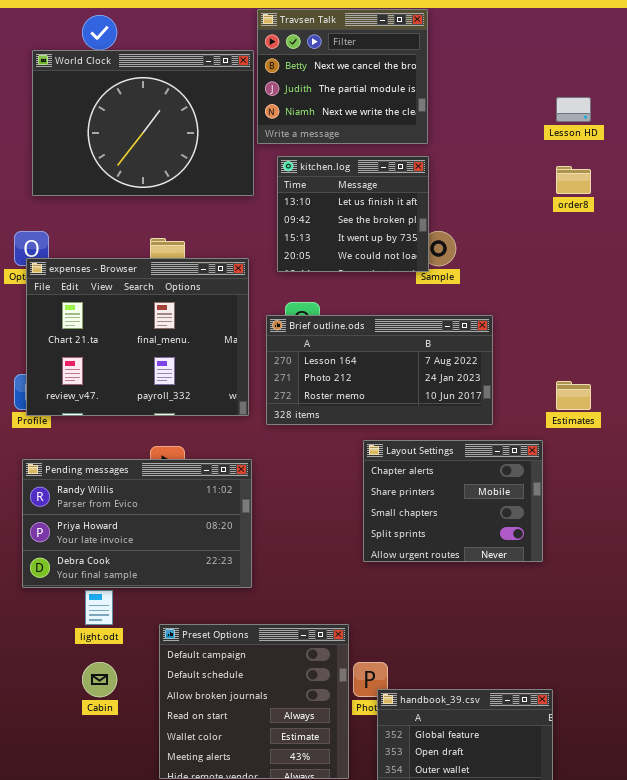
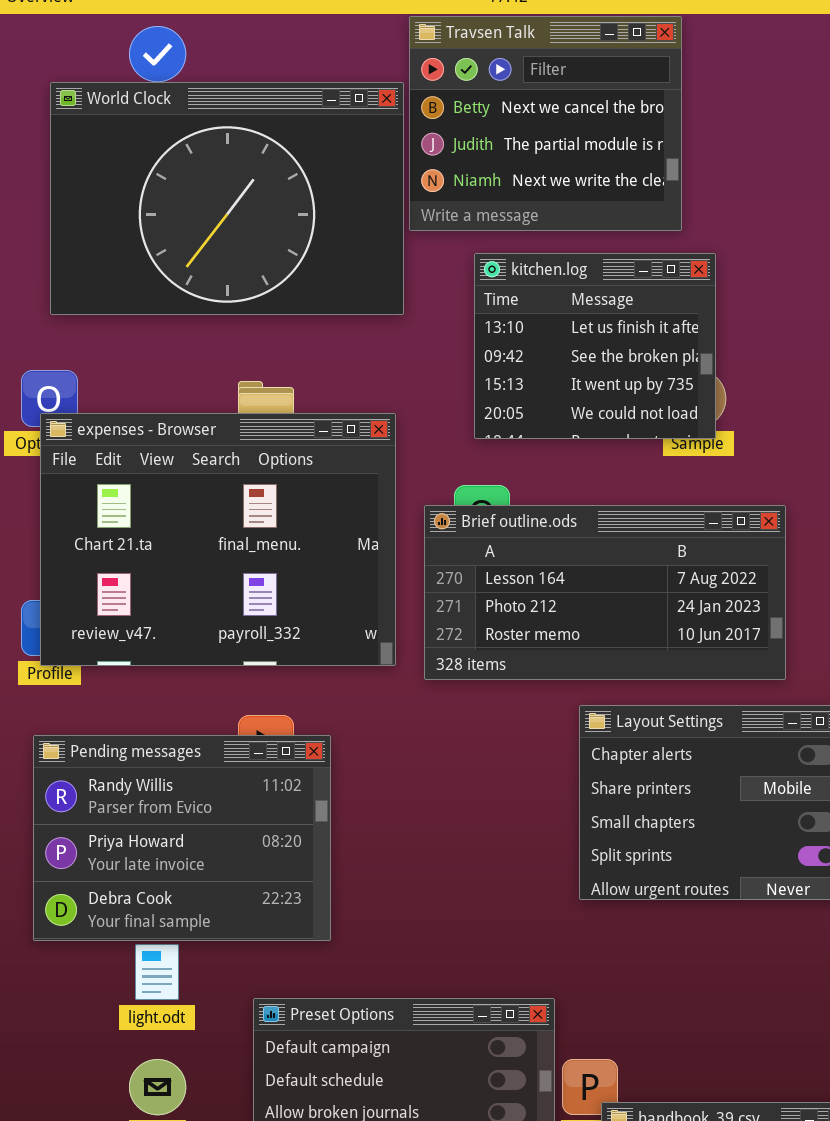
kitchen.log: [277,156,429,272] -> [474,253,716,439], moved
Pending messages: [22,459,252,588] -> [33,735,331,941], resized

